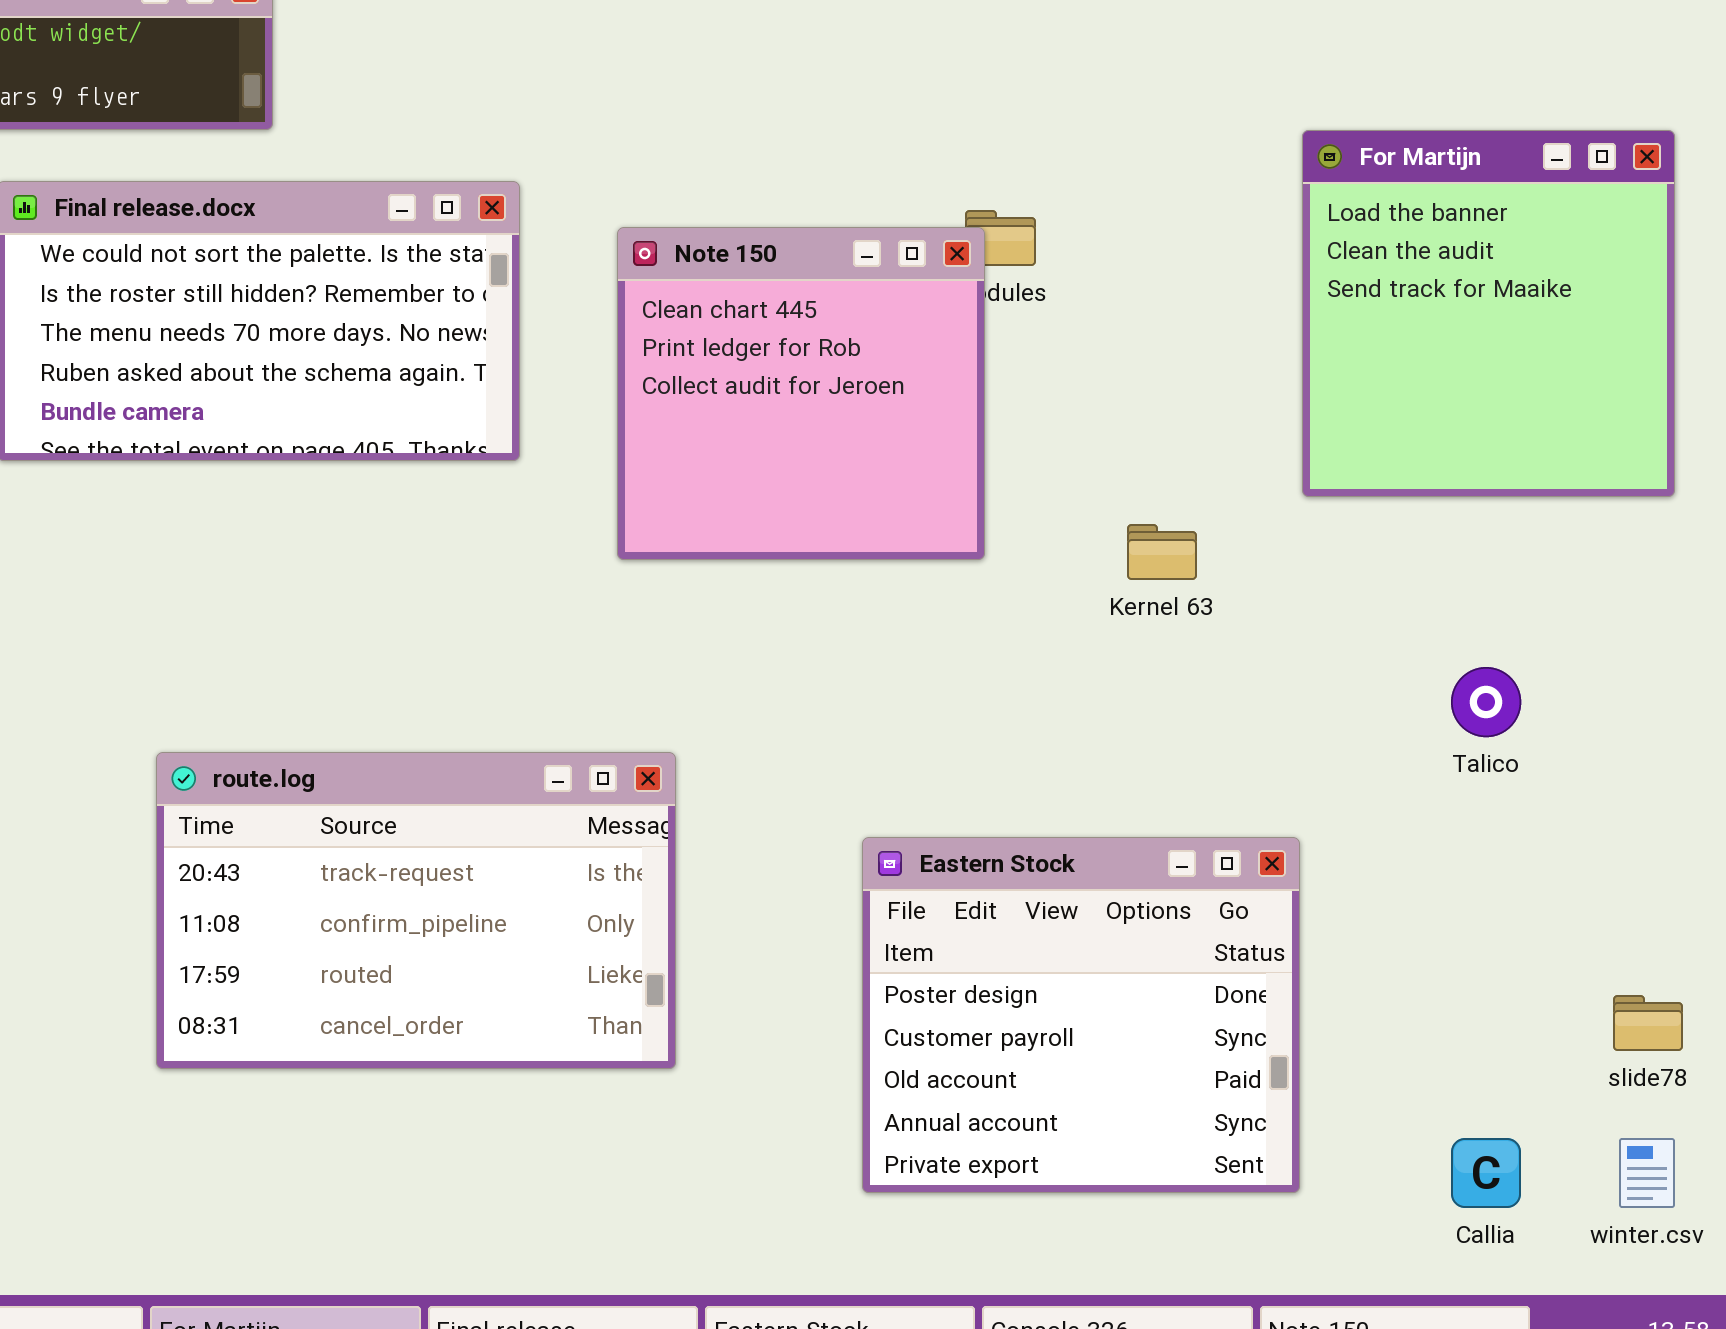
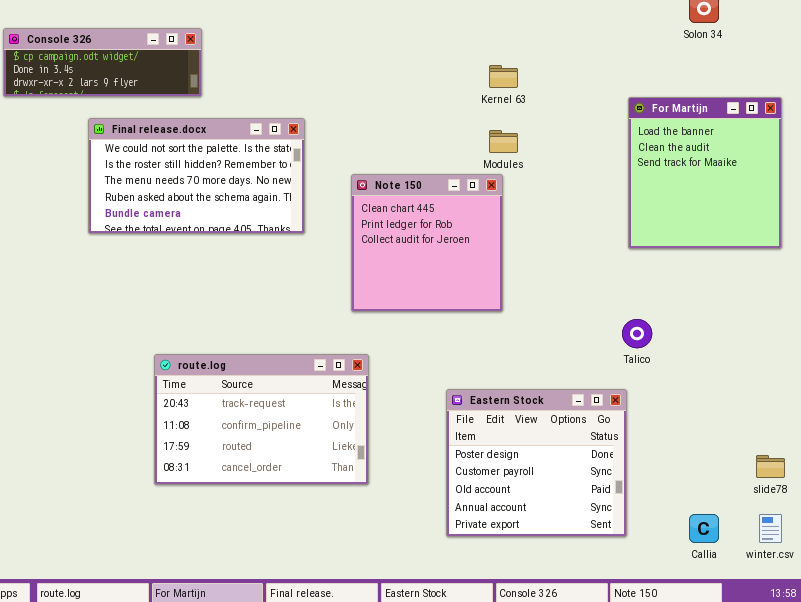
Note 150: [617,227,985,560] -> [351,174,503,312], moved
Kernel 63: [1127,524,1197,580] -> [489,65,518,88], moved
Talico: [1451,667,1521,737] -> [622,319,652,348], moved

